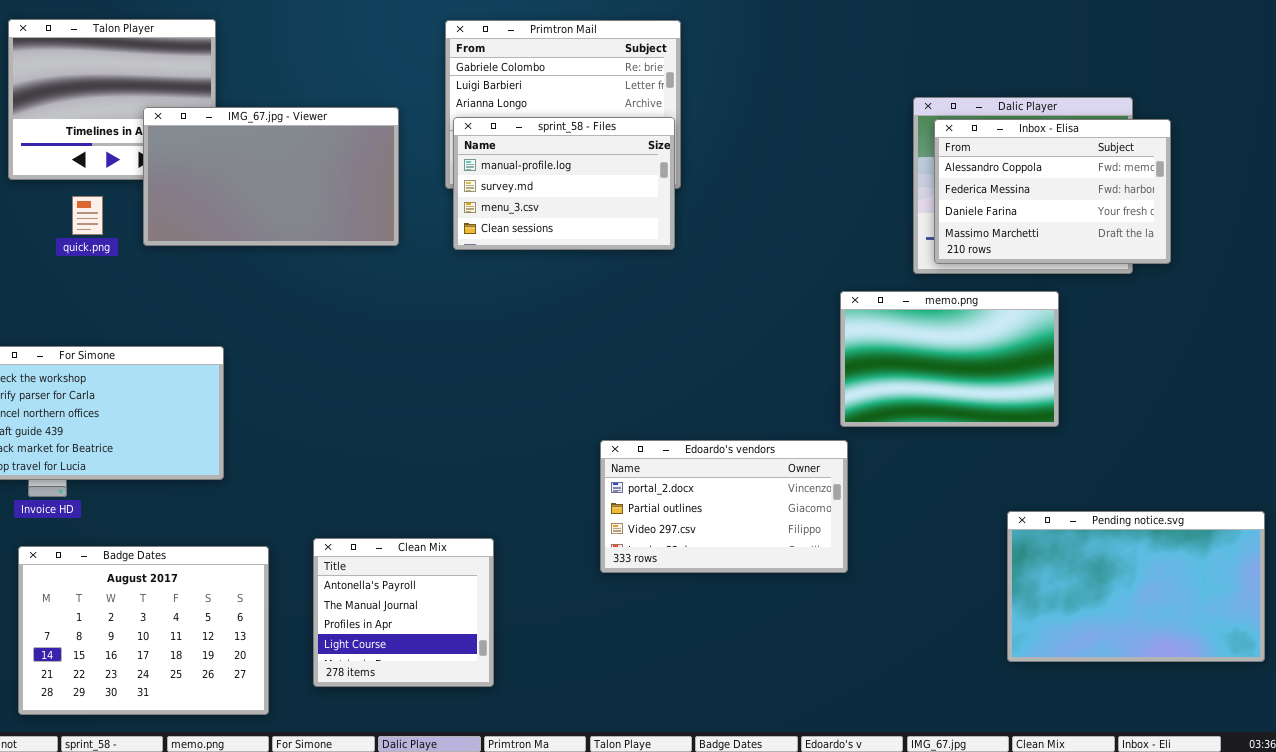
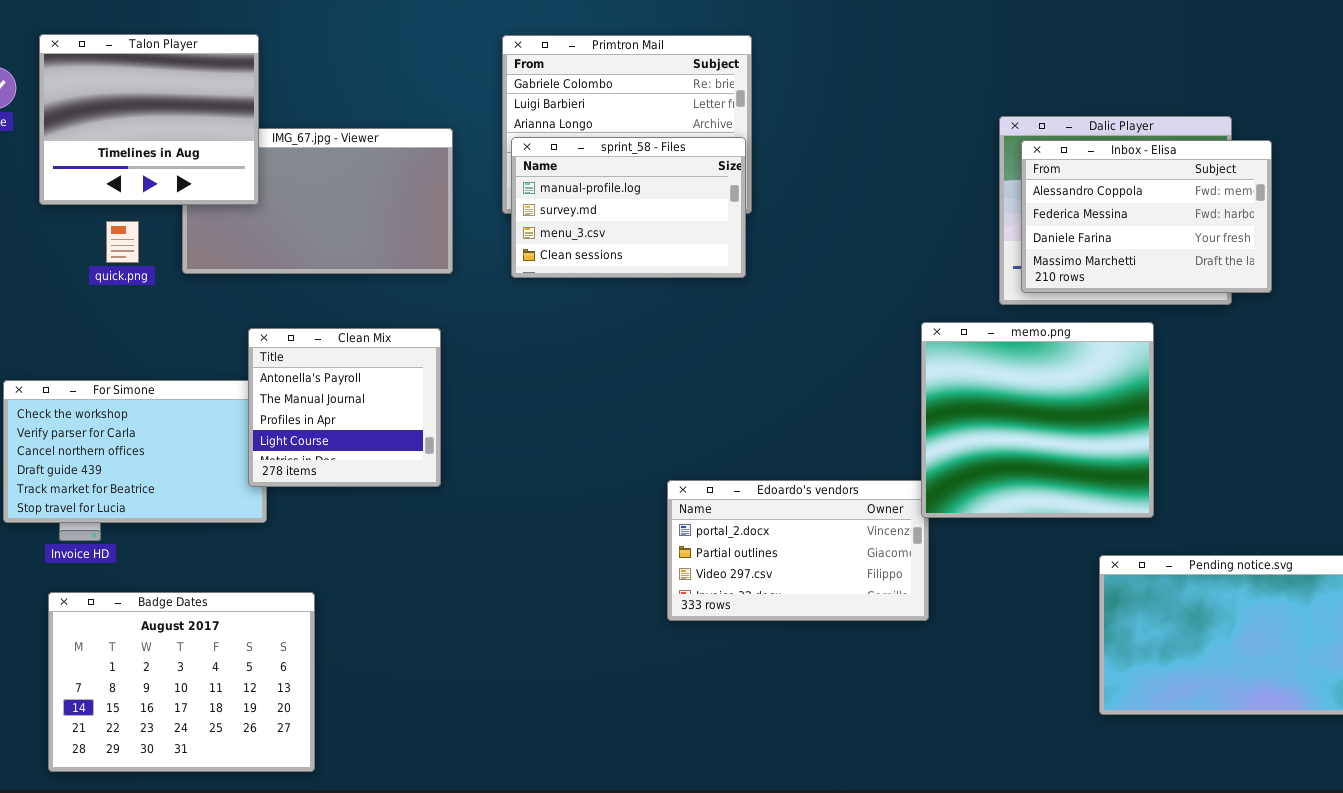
Talon Player: [8,19,216,180] -> [39,34,259,205], raised
memo.png: [840,291,1059,427] -> [921,322,1154,518], resized
Clean Mix: [313,538,494,687] -> [248,328,441,487], moved

